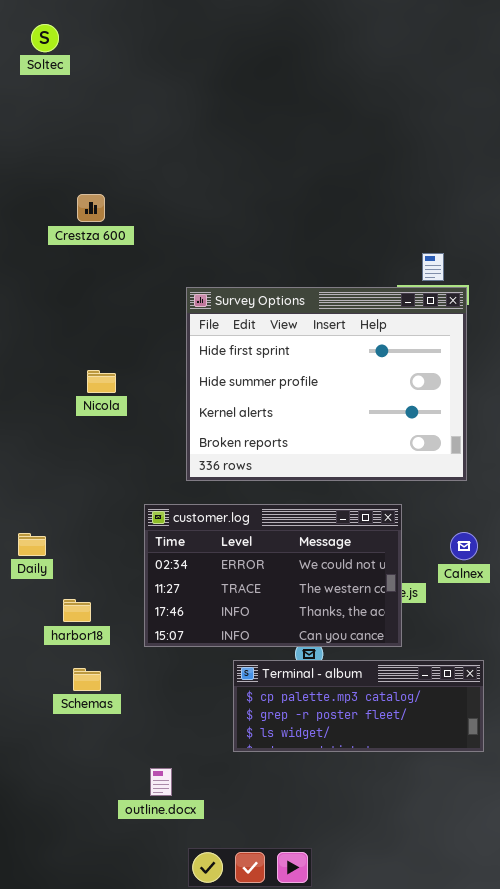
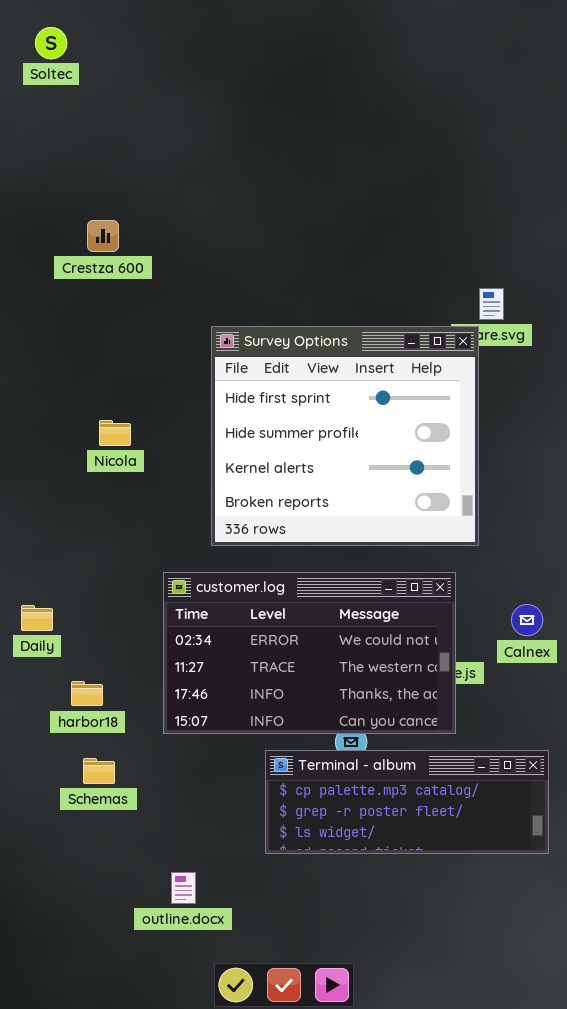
Survey Options: [186,287,467,481] -> [211,326,479,546], resized

